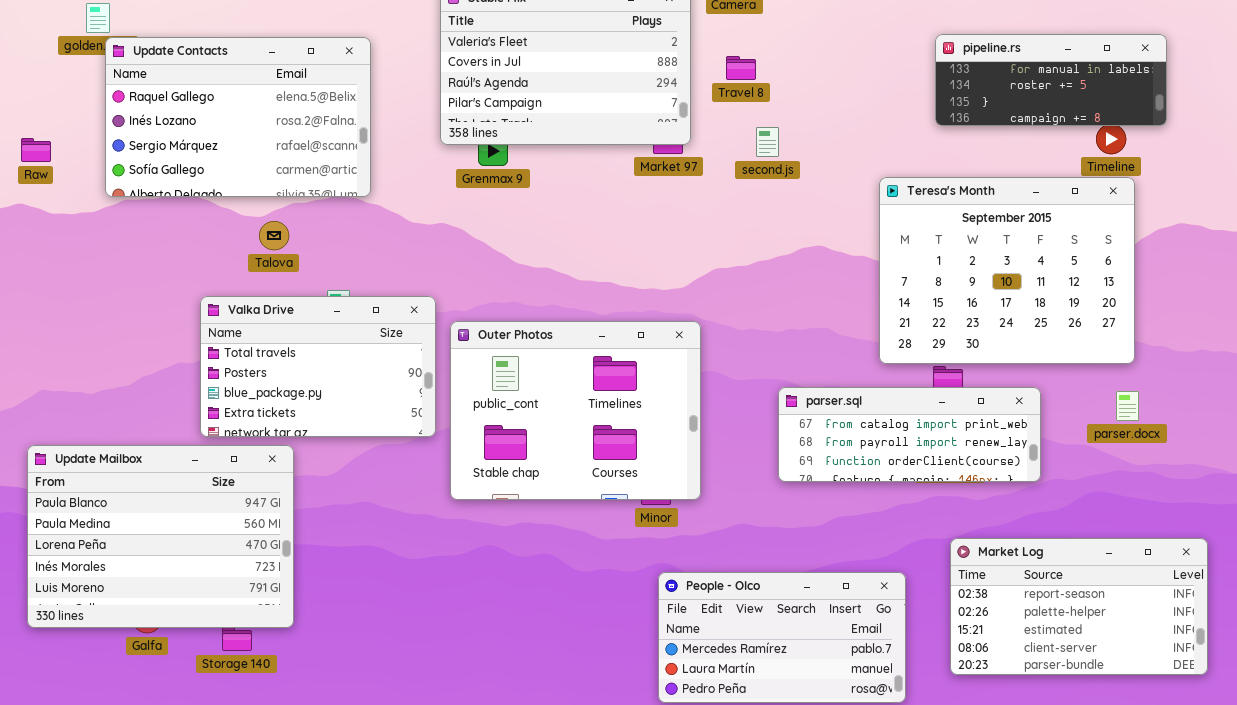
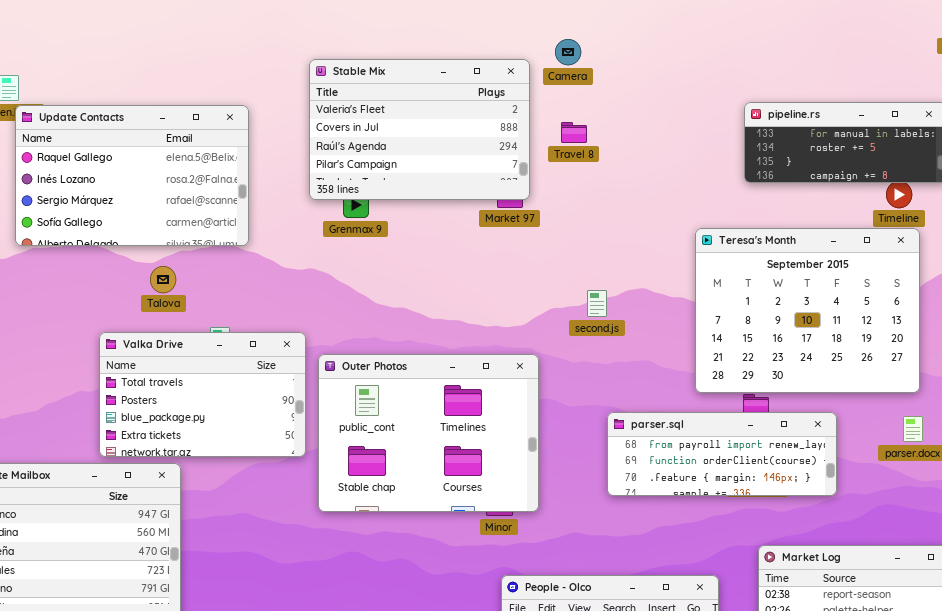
second.js: [756,127,779,157] -> [587,290,607,317], moved
parser.sql: [778,387,1041,482] -> [607,412,837,496], scrolled down 1 row

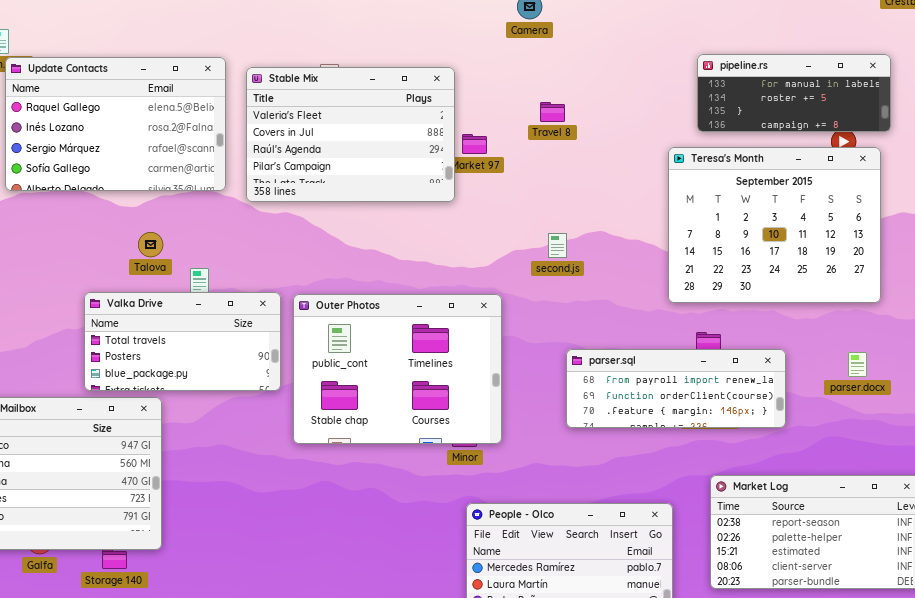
Stable Mix: [309,59,530,200] -> [246,67,455,202], moved
Travel 8: [561,122,587,143] -> [540,102,565,122], moved
Teresa's Month: [695,228,920,393] -> [668,147,881,303], moved
Talova: [150,266,176,293] -> [138,232,163,257], moved
Valka Drive: [99,332,306,457] -> [84,292,281,391], resized

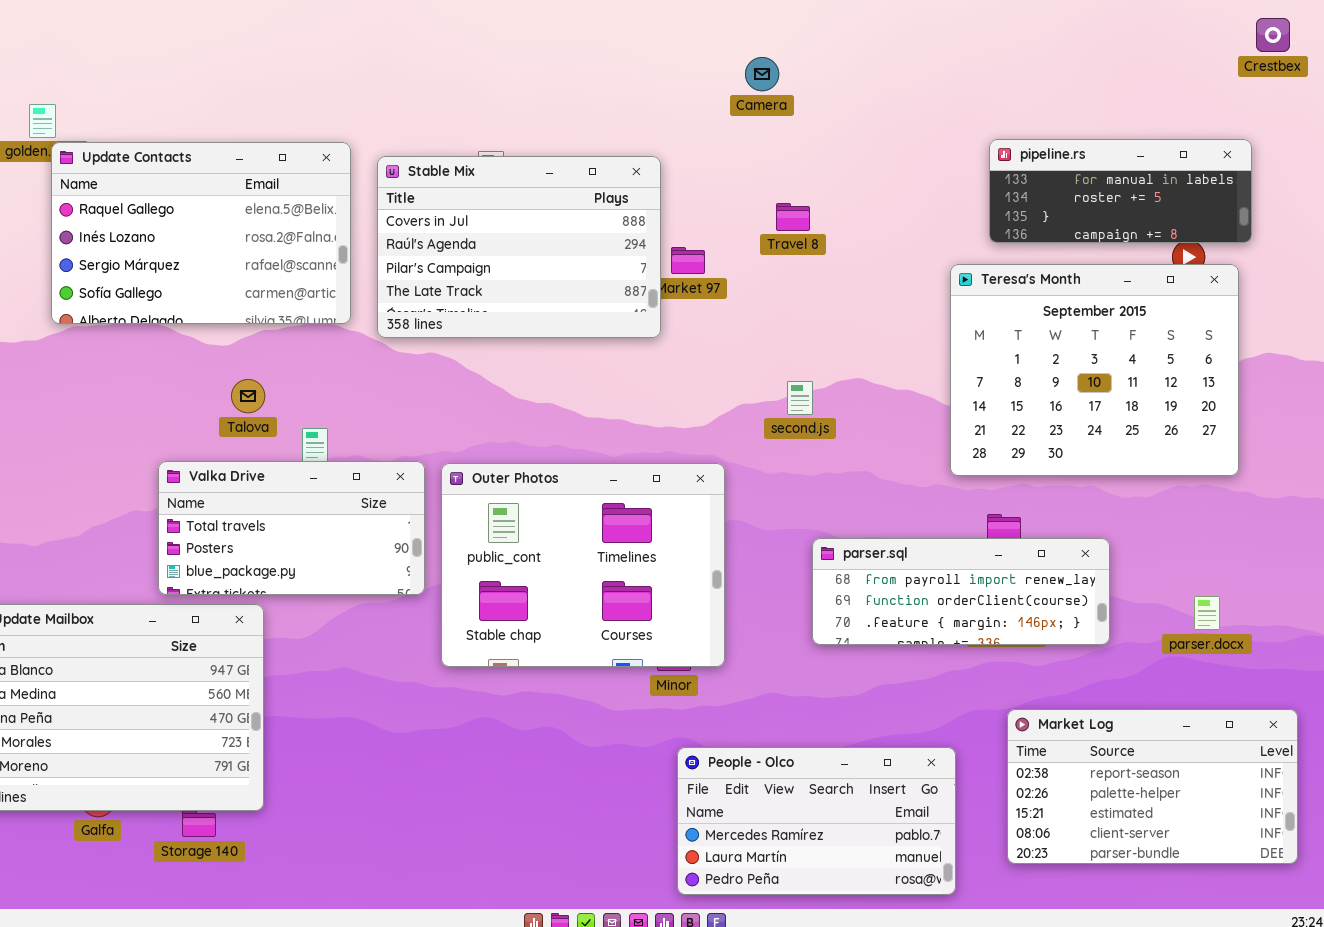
Stable Mix: [246,67,455,202] -> [377,156,661,338], scrolled down 1 row
parser.docx: [848,352,867,377] -> [1194,596,1220,630], moved

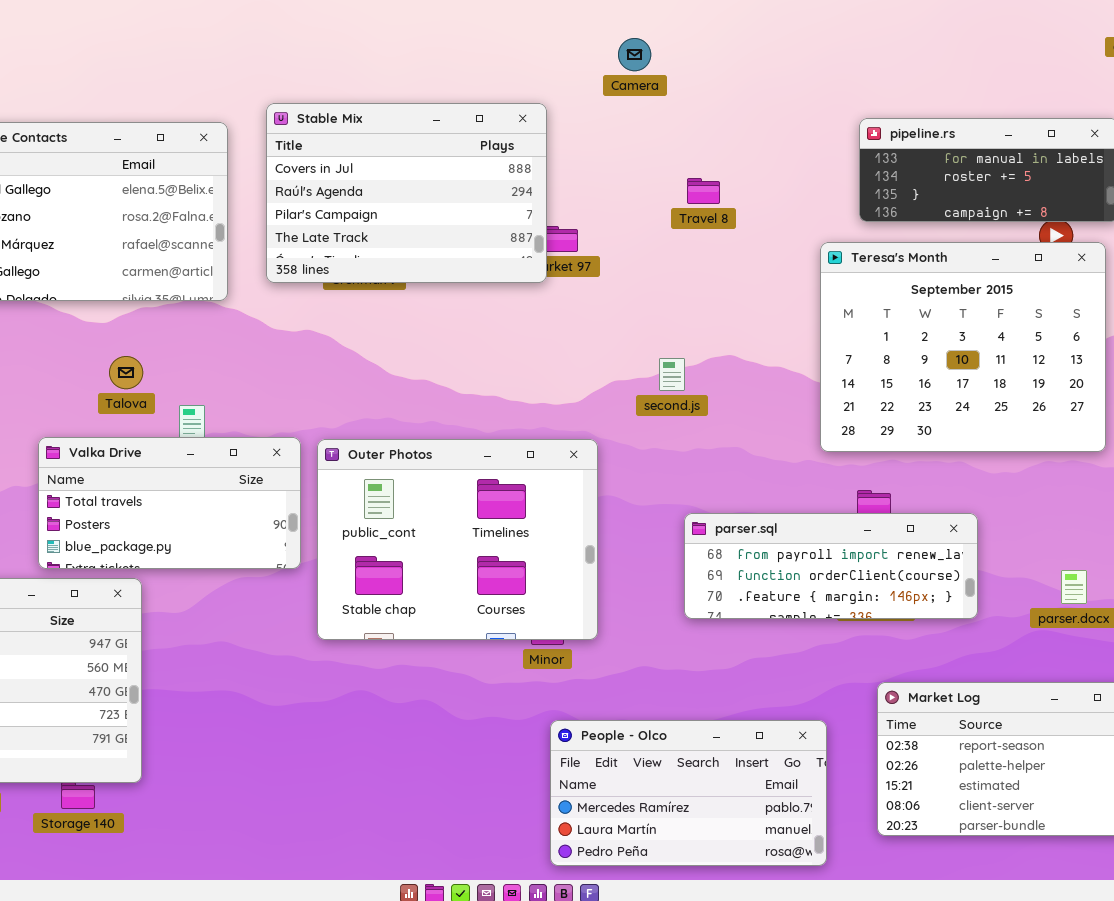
Stable Mix: [377,156,661,338] -> [266,103,547,283], moved
Travel 8: [776,203,810,231] -> [687,178,720,204], moved

